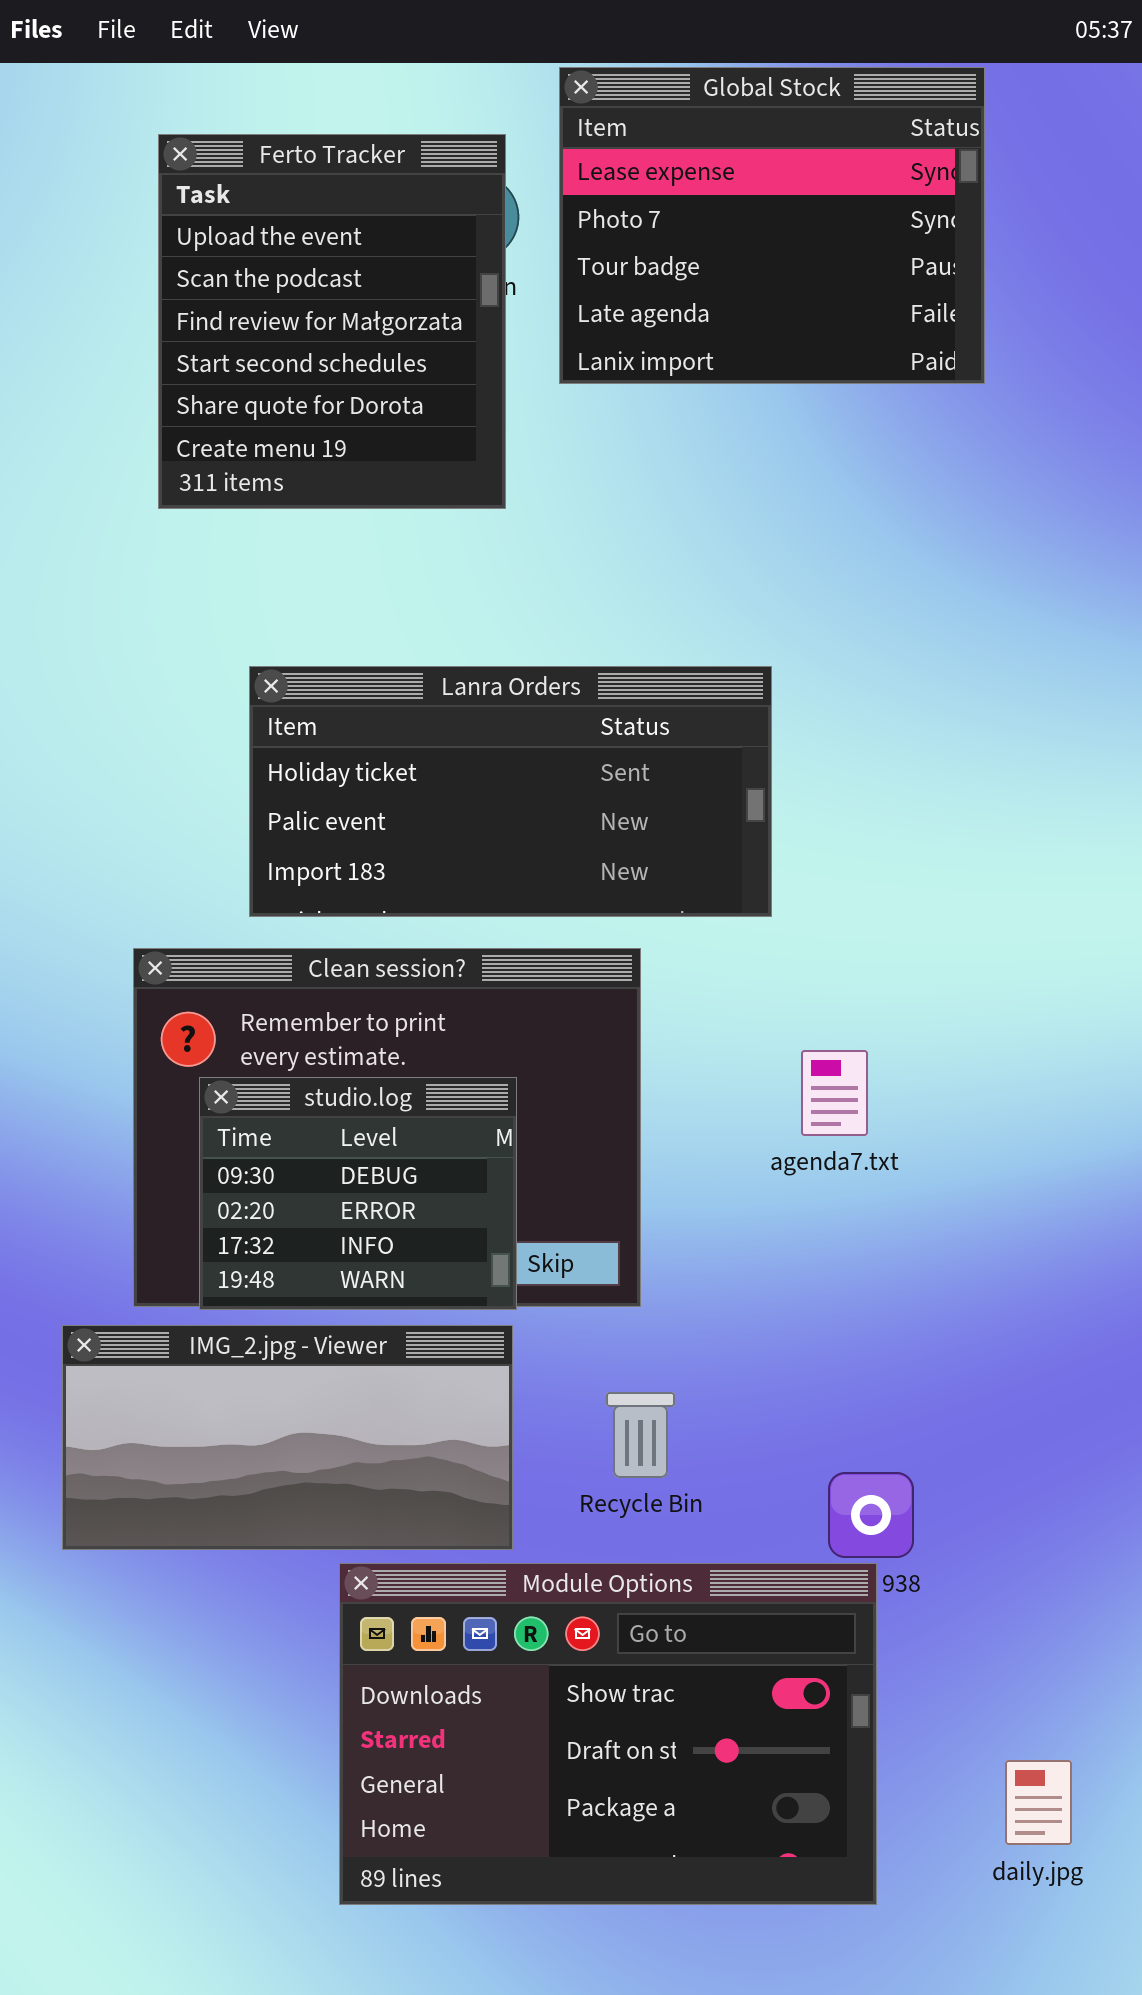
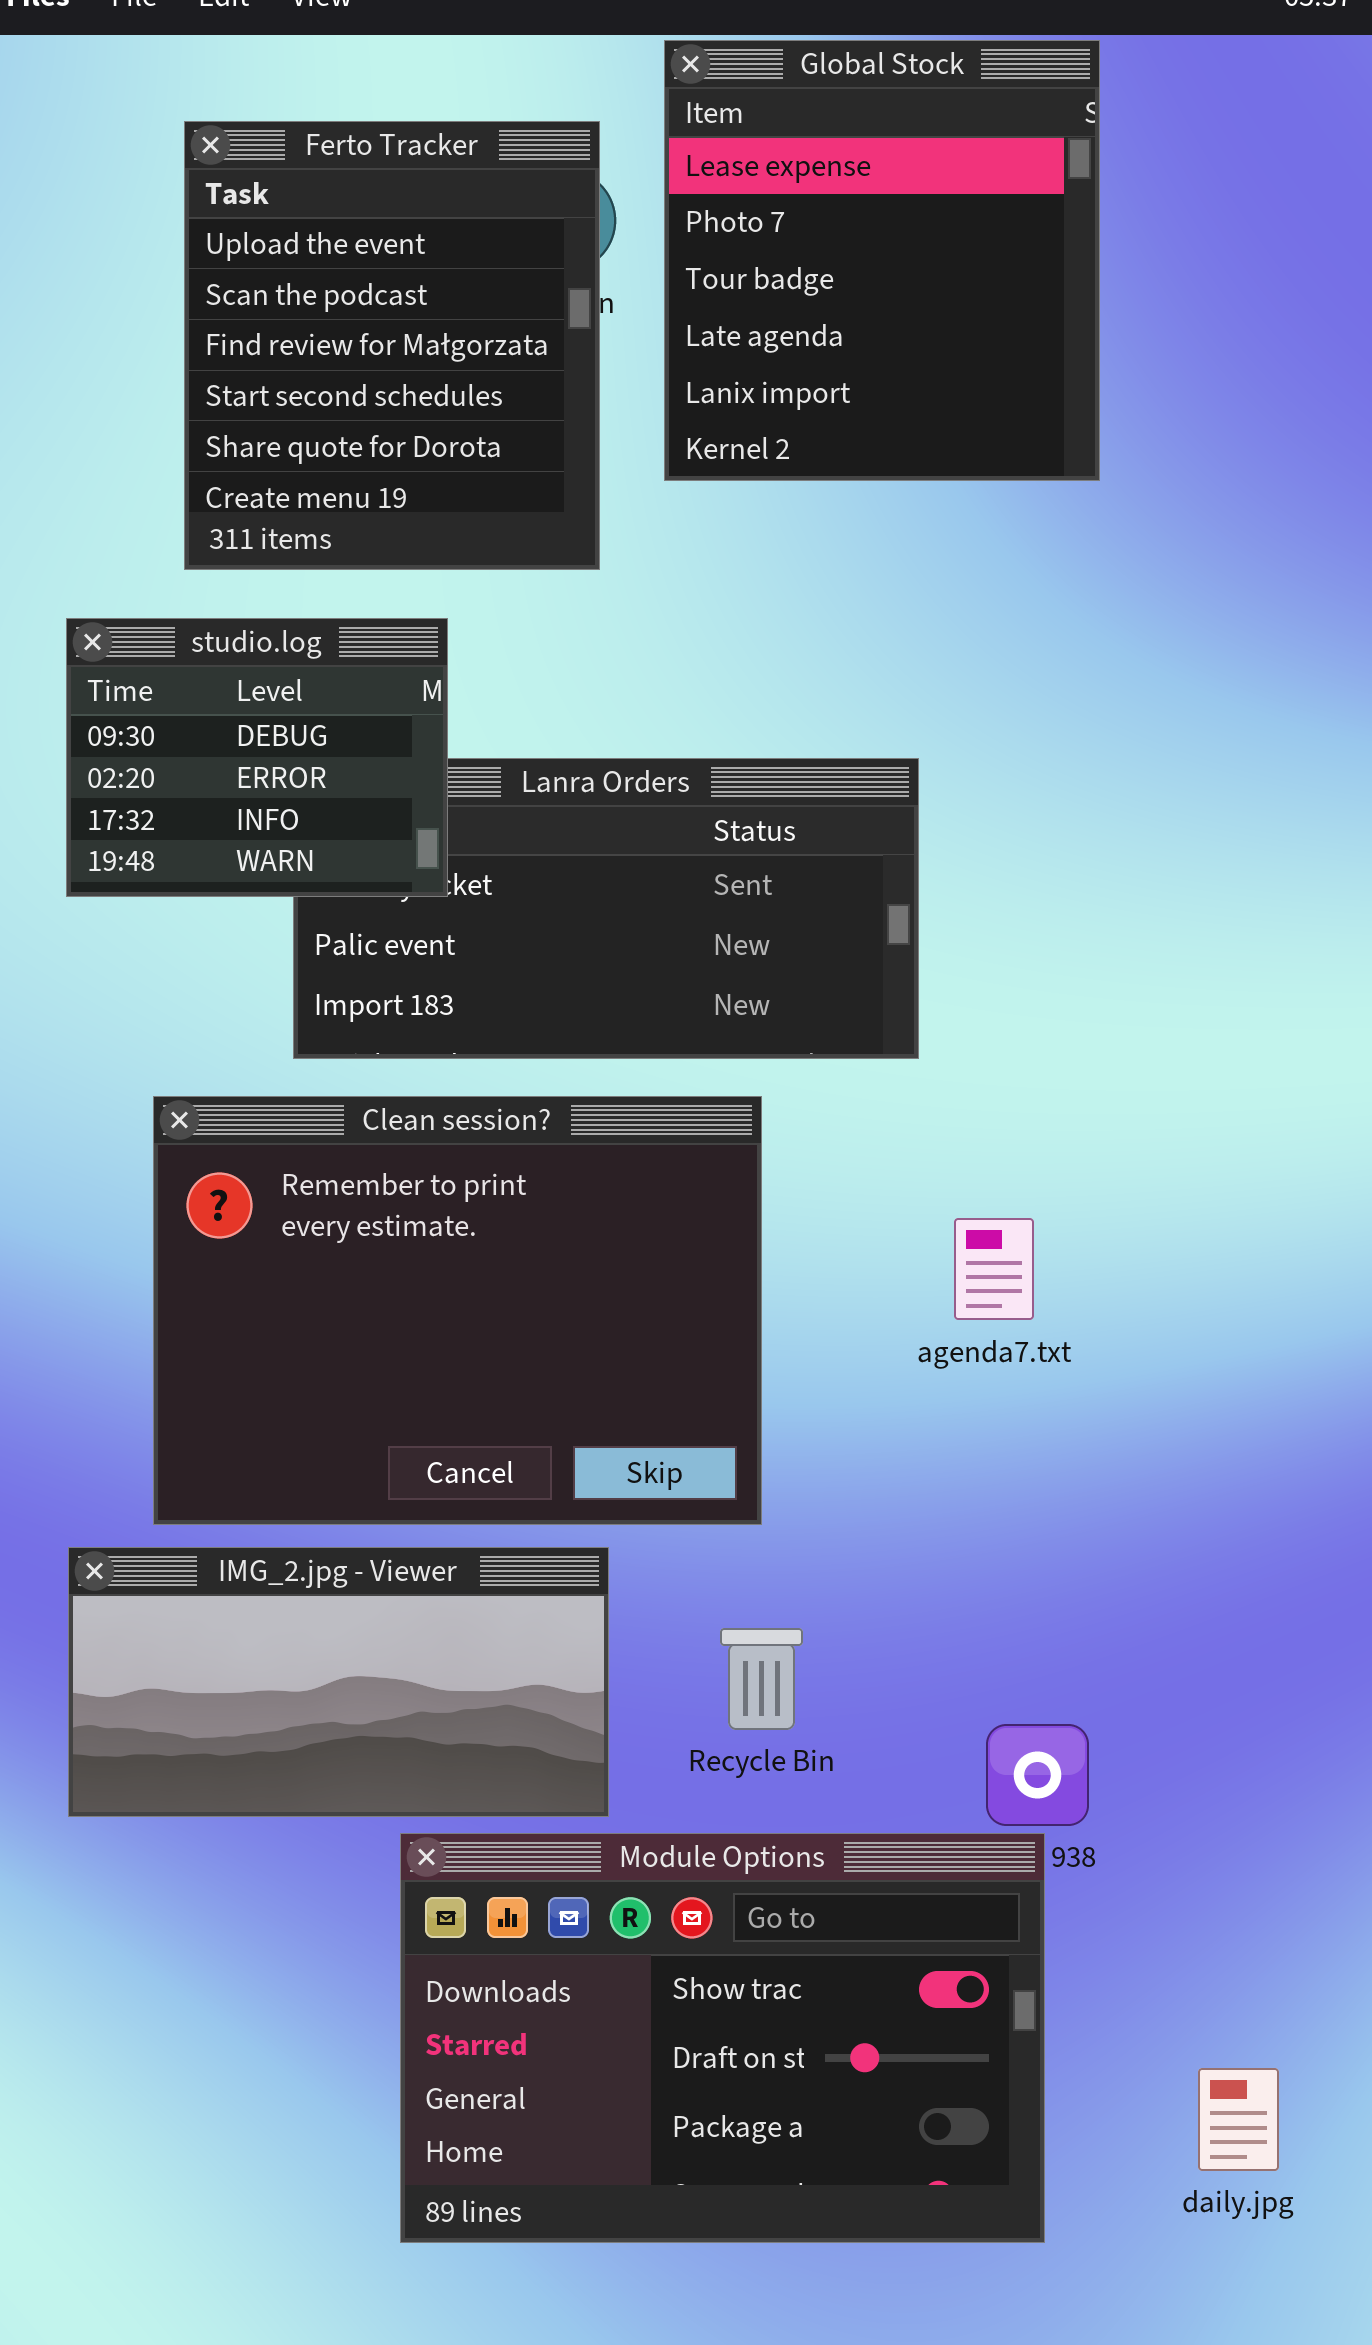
Global Stock: [559,67,985,384] -> [664,40,1100,481], resized
studio.log: [199,1077,517,1310] -> [66,618,448,897], moved

